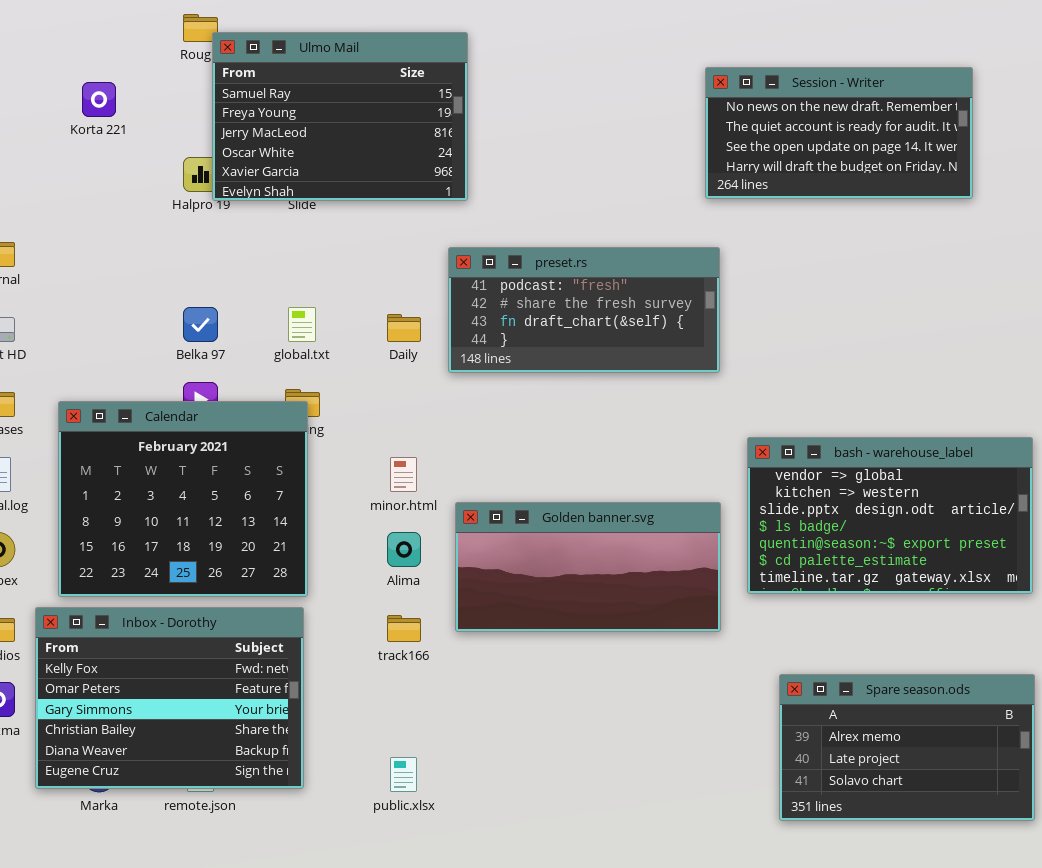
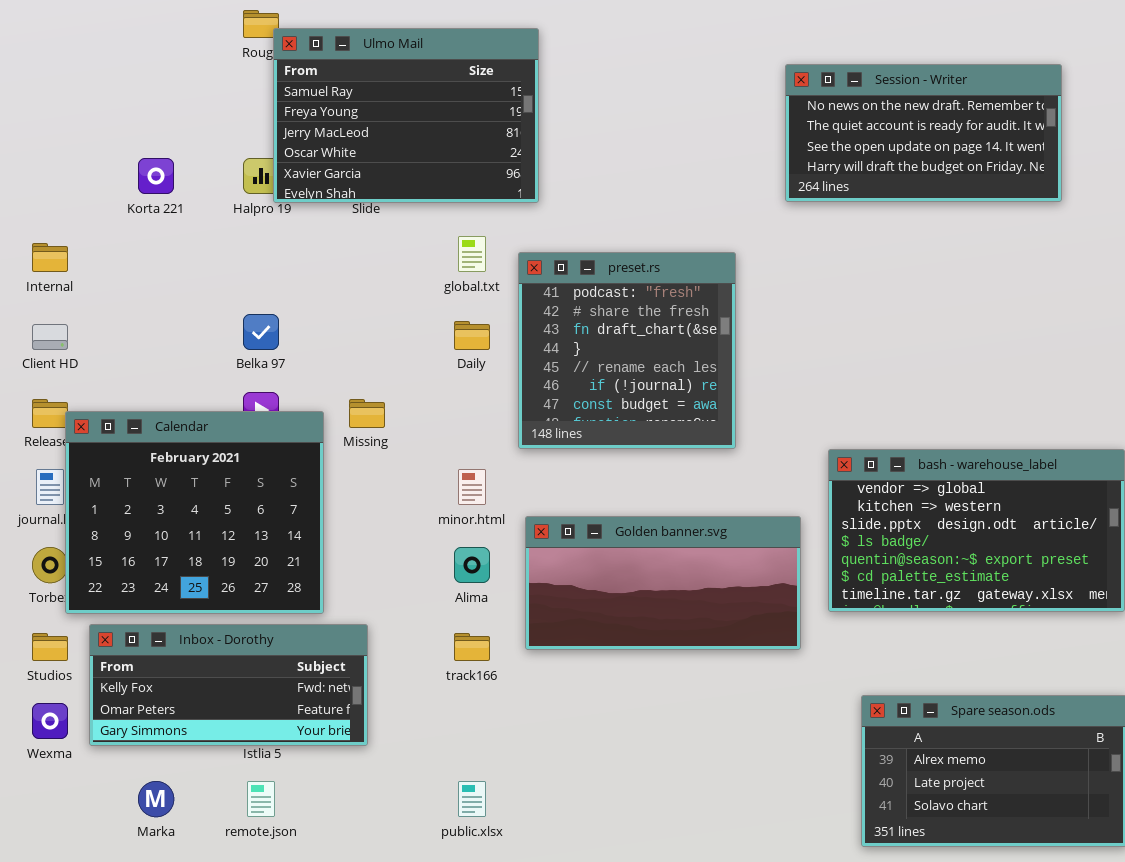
Korta 221: [82,82,116,117] -> [138,158,174,194], moved
preset.rs: [448,247,720,373] -> [518,252,736,449], resized
global.txt: [288,307,316,342] -> [458,236,486,272], moved
Calendar: [58,401,308,597] -> [65,411,324,614], moved
Inbox - Dorothy: [35,607,304,789] -> [89,624,368,746], resized

